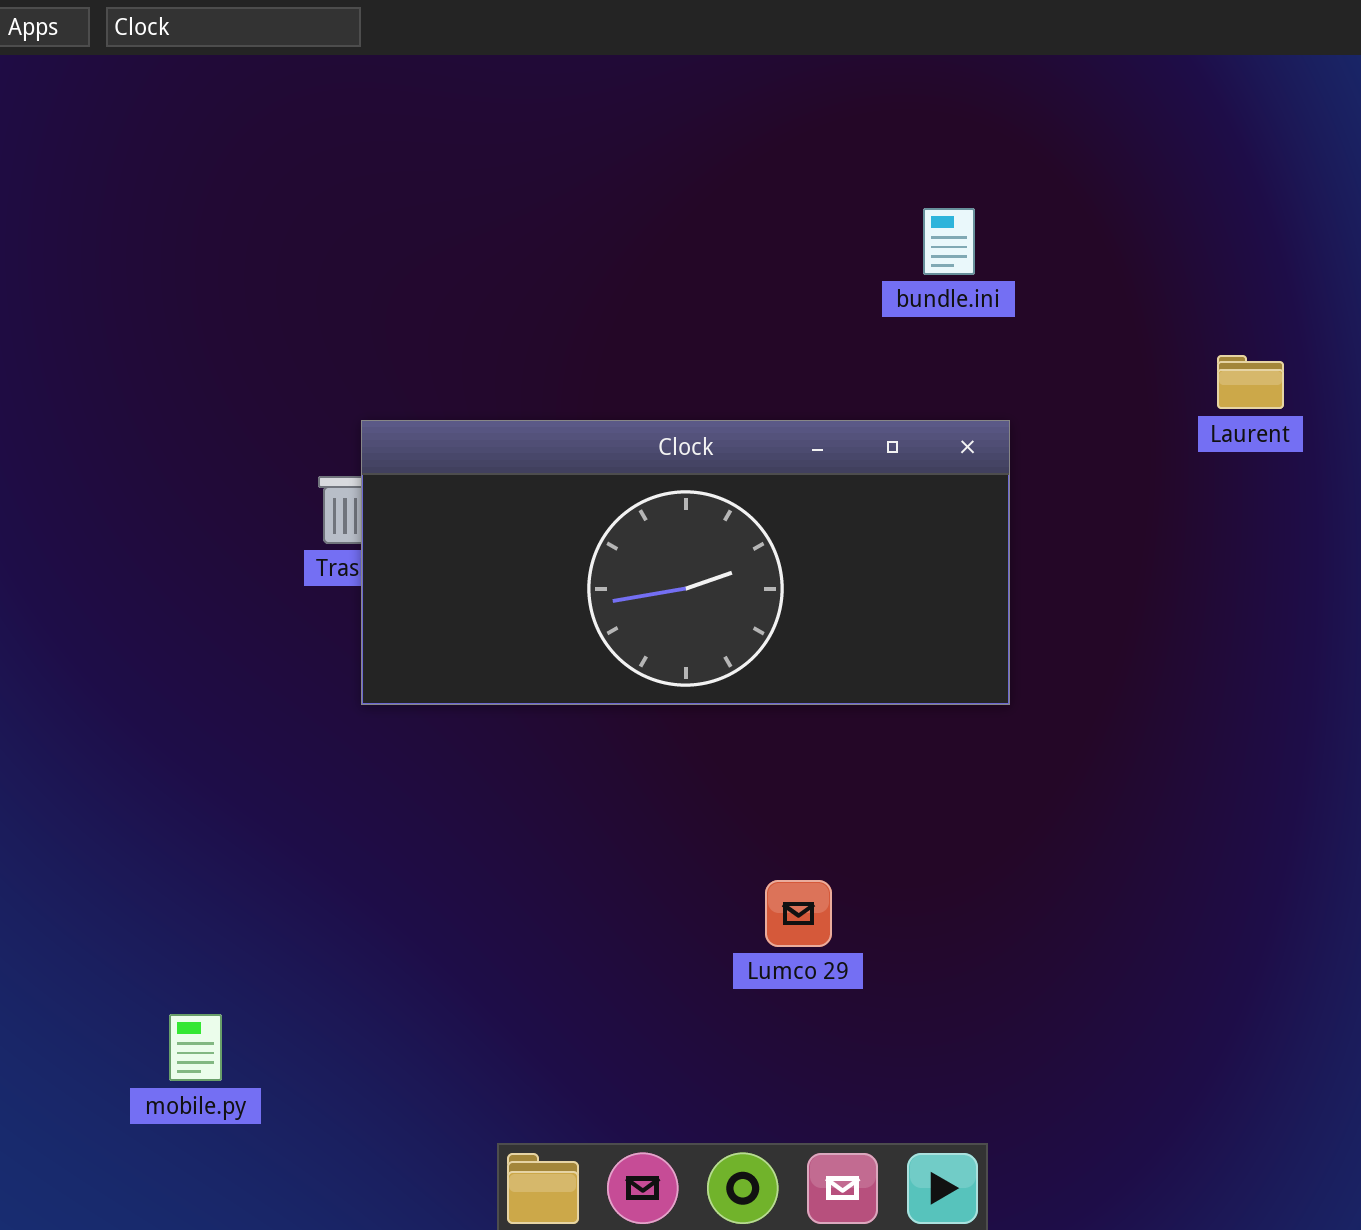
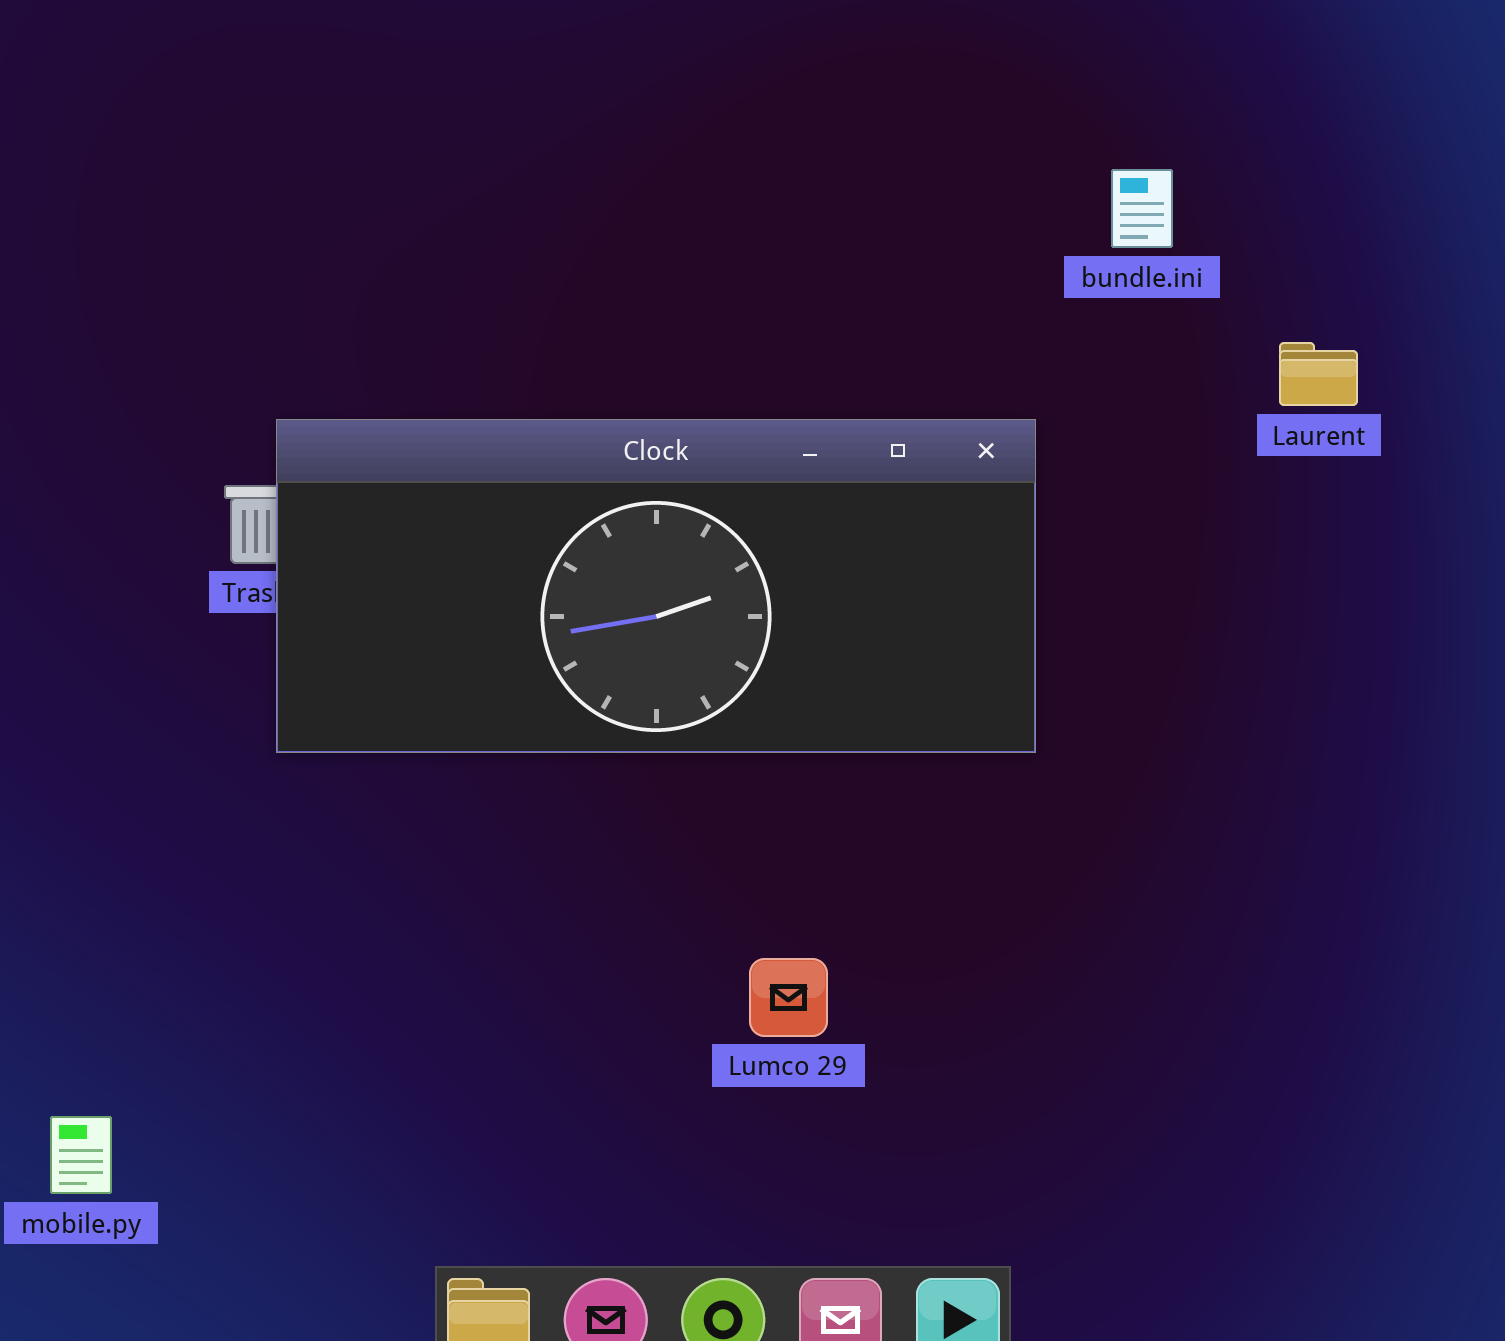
bundle.ini: [923,208,975,275] -> [1111,169,1173,248], moved

